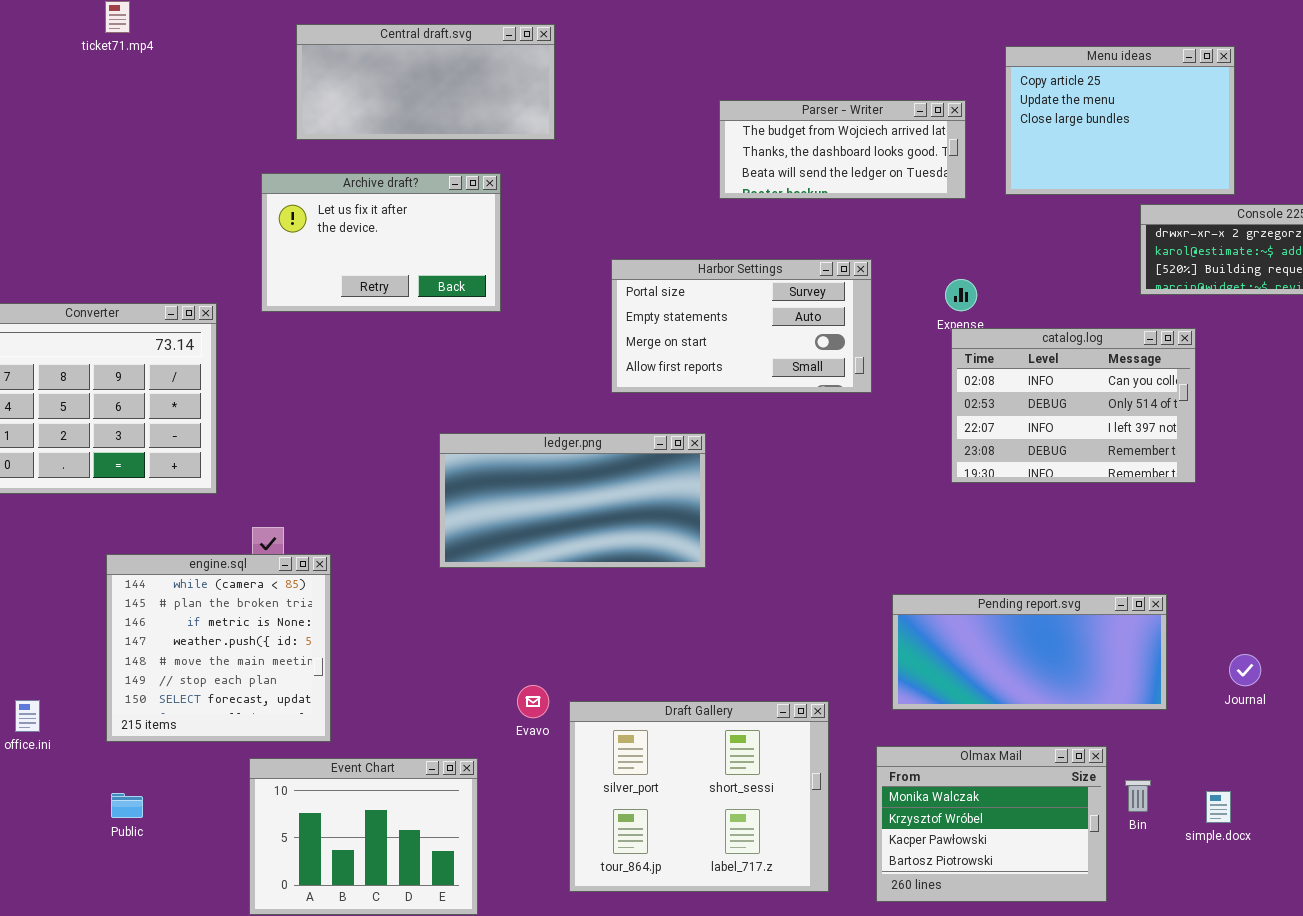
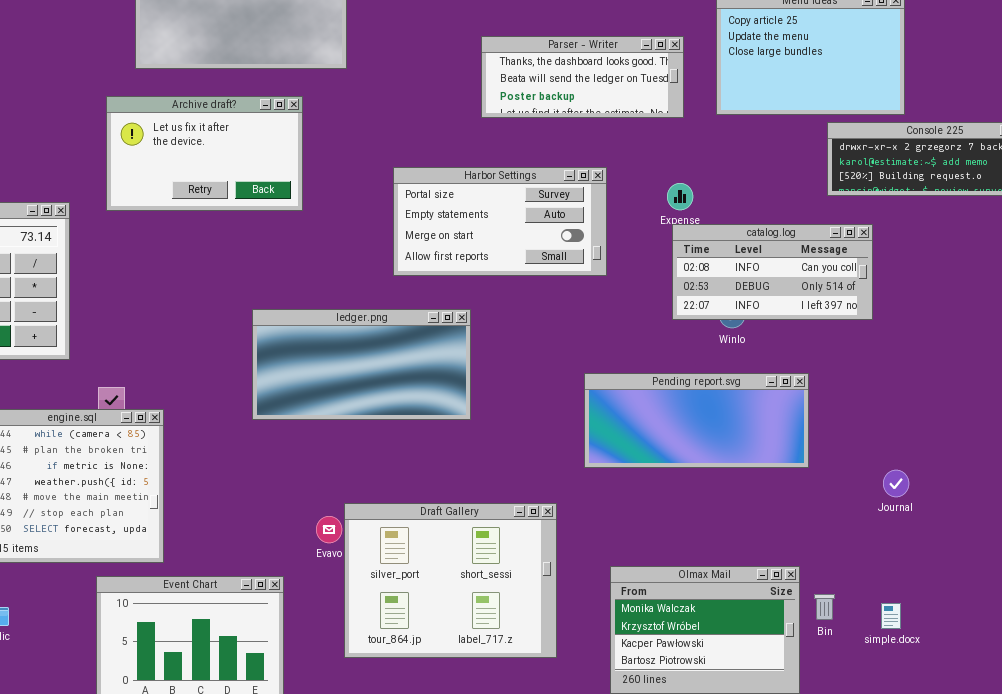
Parser - Writer: [719,100,966,199] -> [481,36,684,118], scrolled down 1 row
catalog.log: [951,328,1196,483] -> [672,224,873,320], resized
Pending report.svg: [892,594,1167,710] -> [584,373,809,468], moved
Journal: [1229,654,1261,686] -> [883,470,909,497], moved
Draft Gallery: [569,701,829,892] -> [344,503,557,658], moved

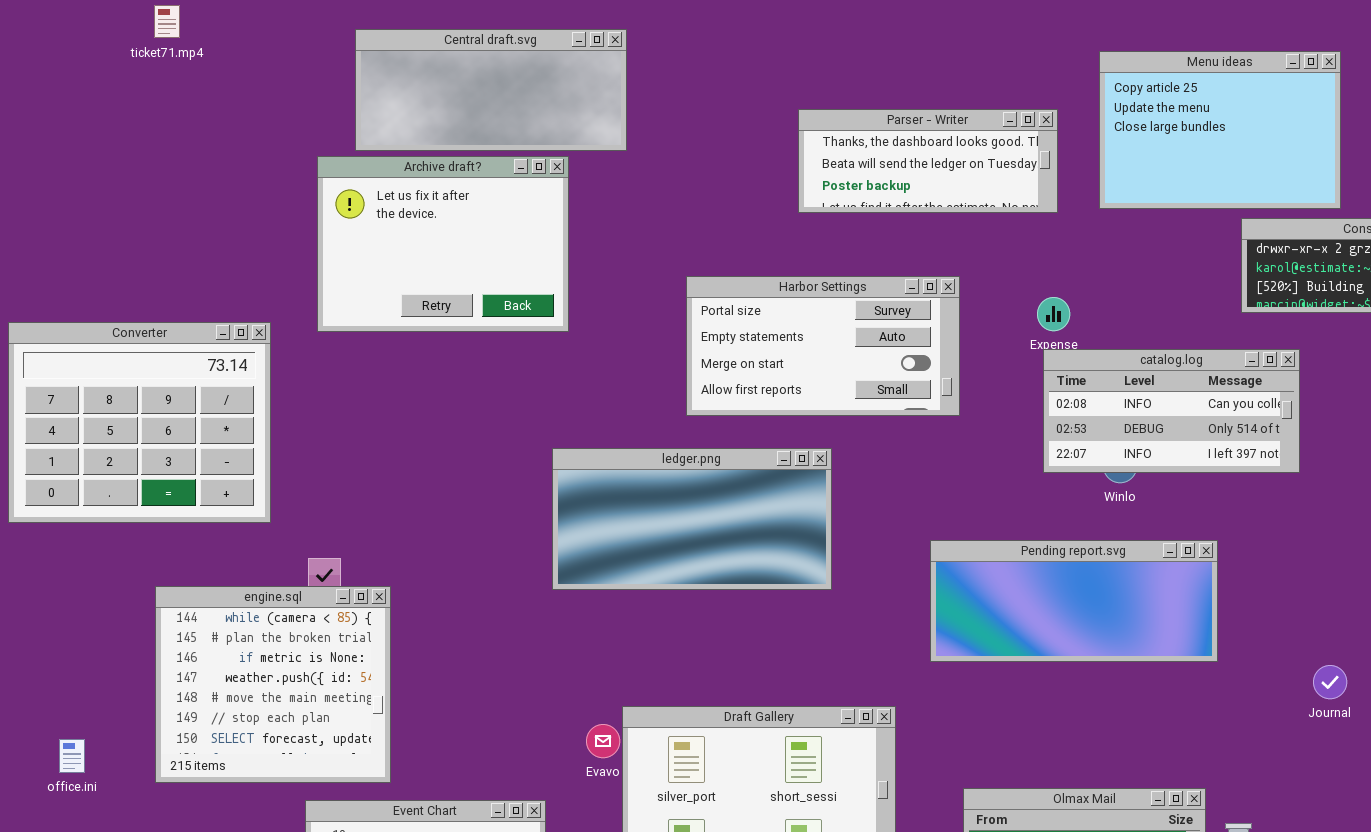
Archive draft?: [106,96,303,211] -> [317,156,569,332], resized
ledger.png: [252,309,471,420] -> [552,448,832,590], moved

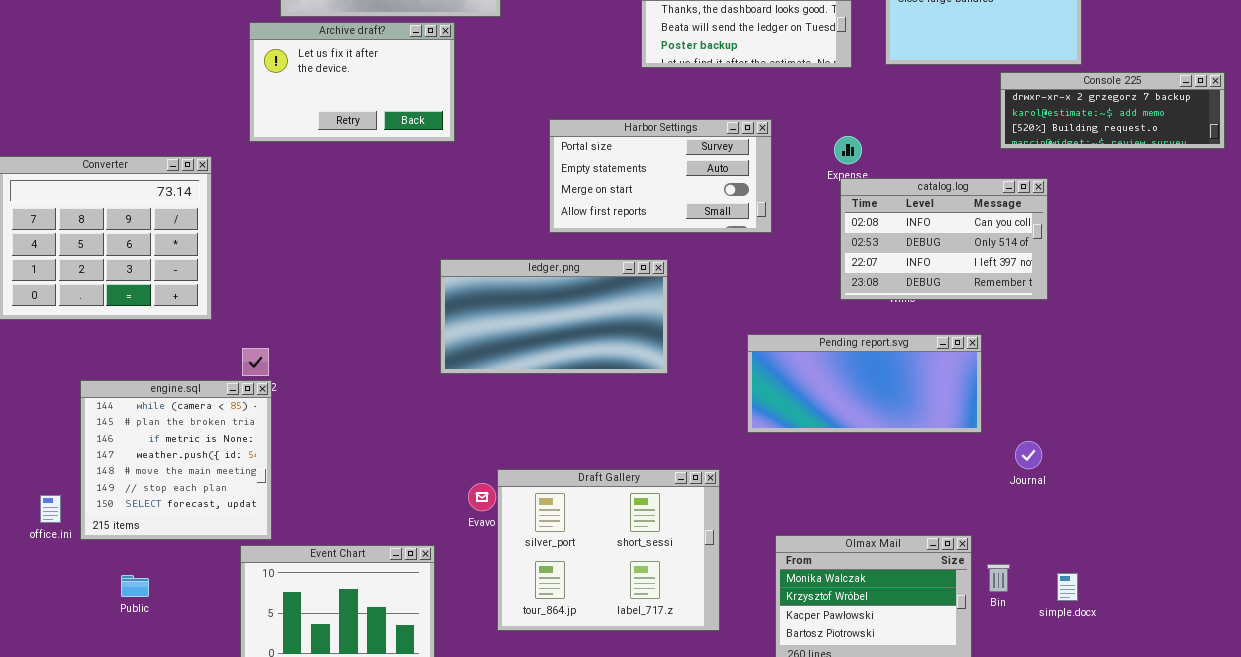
Archive draft?: [317,156,569,332] -> [249,22,455,142], resized
catalog.log: [1043,349,1300,473] -> [840,178,1048,300], resized
engine.sql: [155,586,391,783] -> [80,380,272,540], moved
Journal: [1313,665,1347,699] -> [1015,441,1042,469], moved

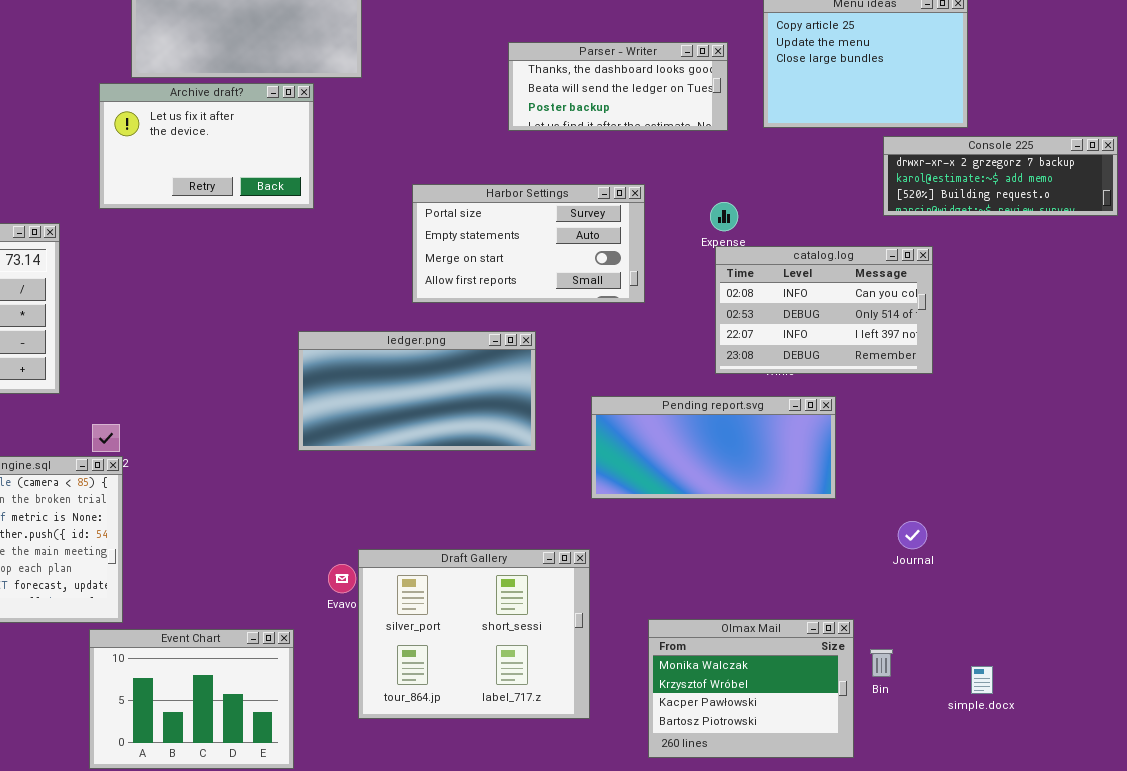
Pending report.svg: [747,334,982,433] -> [591,396,836,499], moved
simple.docx: [1057,573,1078,601] -> [971,666,993,694], moved

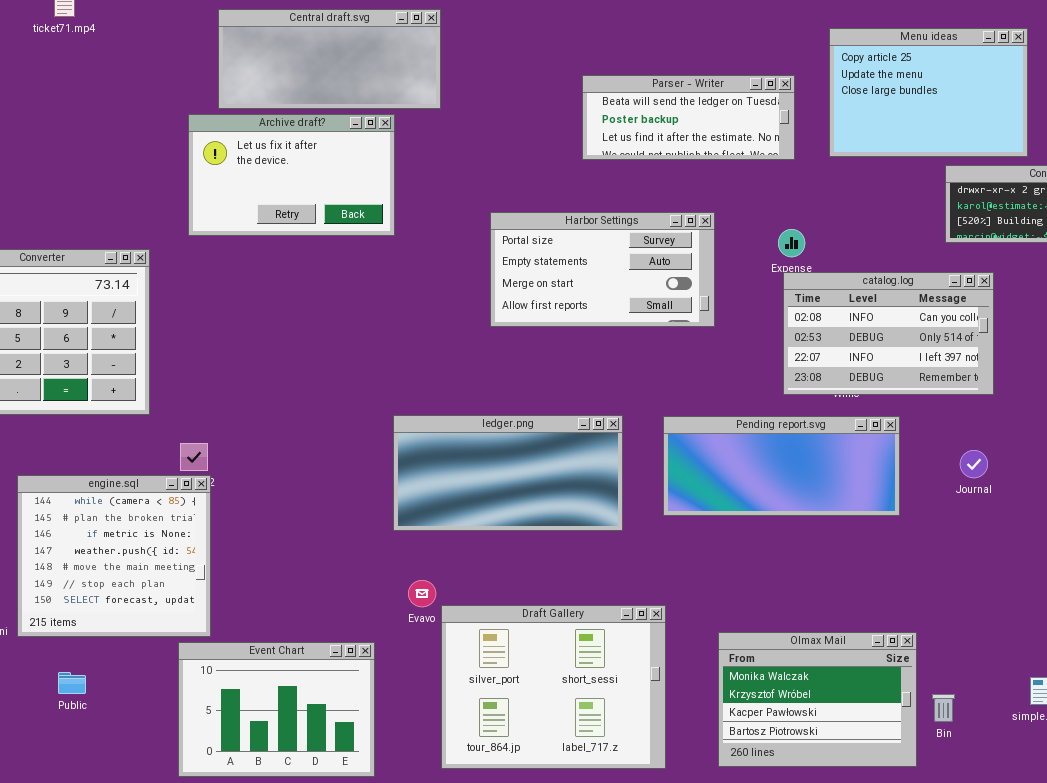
Parser - Writer: [508,42,728,131] -> [582,75,795,160], scrolled down 1 row
ledger.png: [298,331,536,451] -> [393,415,623,531], moved
Journal: [898,521,927,549] -> [960,450,988,478], moved
Draft Gallery: [358,549,590,719] -> [441,605,666,769], moved
Bin: [870,649,893,677] -> [932,694,955,722], moved

